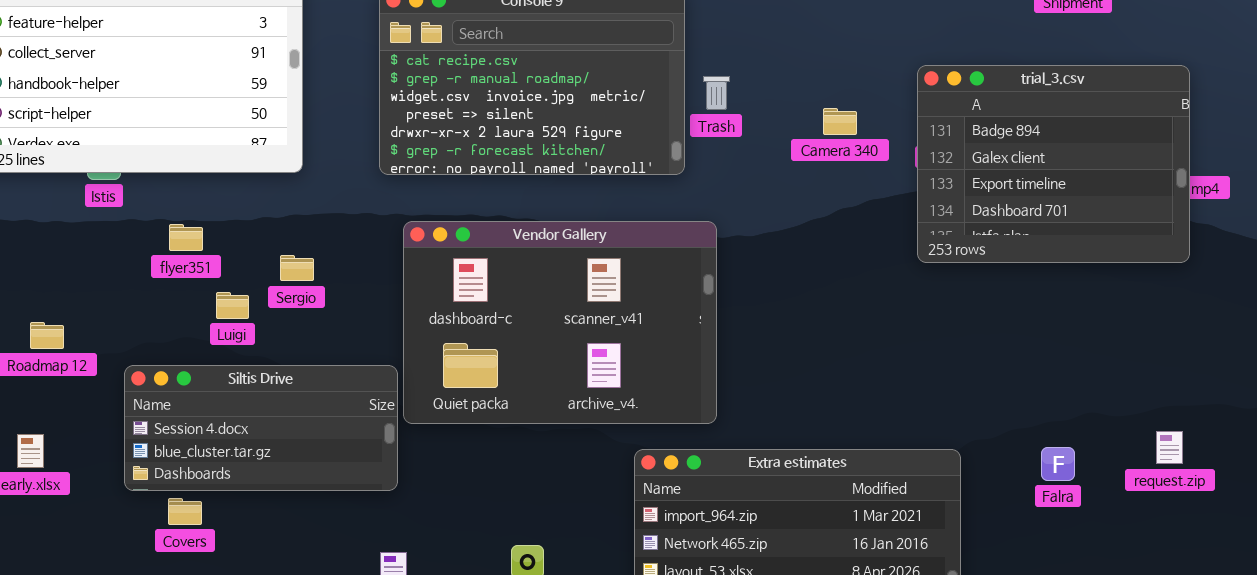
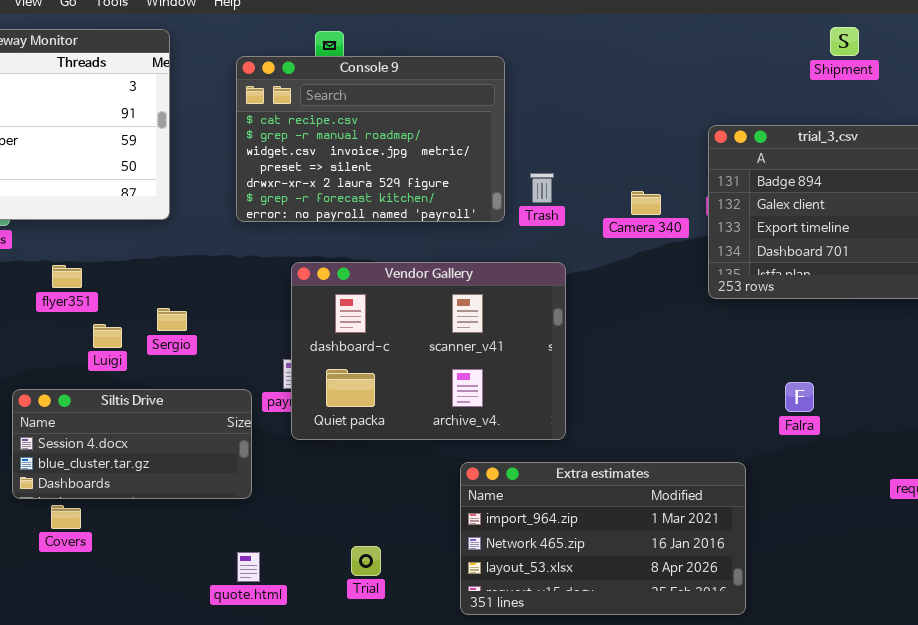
Trash: [703,76,730,110] -> [530,173,554,203], moved
Camera 340: [823,108,857,135] -> [631,191,661,215], moved
Vendor Gallery: [403,221,717,424] -> [291,262,566,440], moved
Sergio: [280,255,314,281] -> [157,308,187,331], moved
Falra: [1041,447,1075,481] -> [785,382,814,412], moved

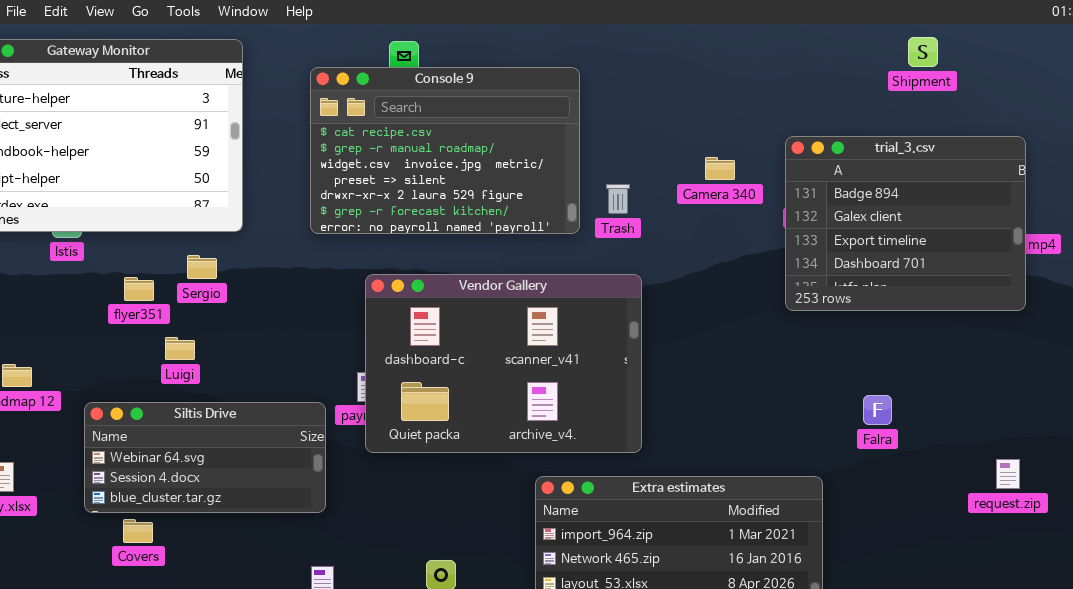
Camera 340: [631,191,661,215] -> [705,157,735,180], moved
Sergio: [157,308,187,331] -> [187,255,217,279], moved
Siltis Drive: [12,389,252,499] -> [84,402,326,513], scrolled up 1 row

